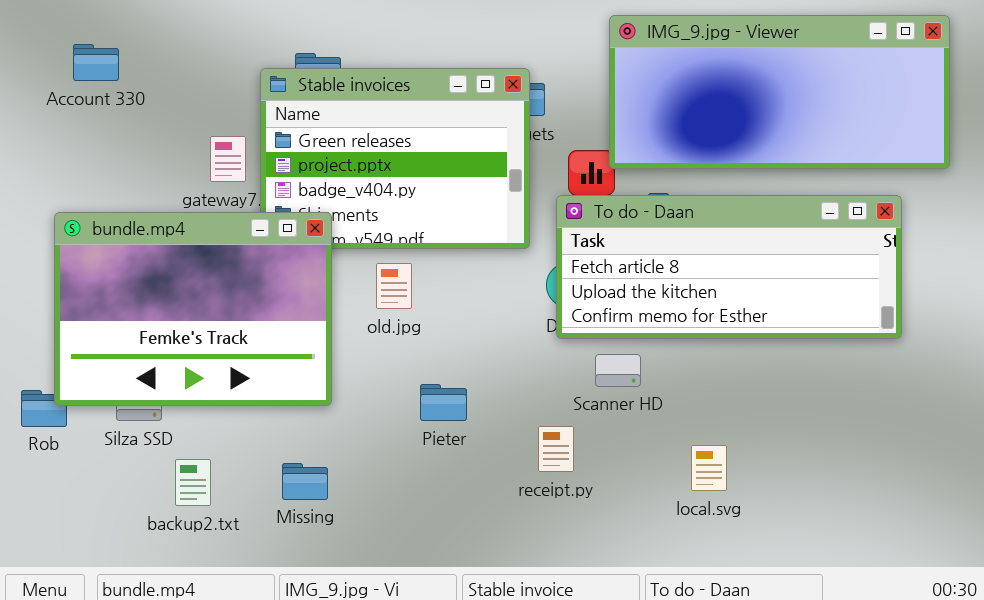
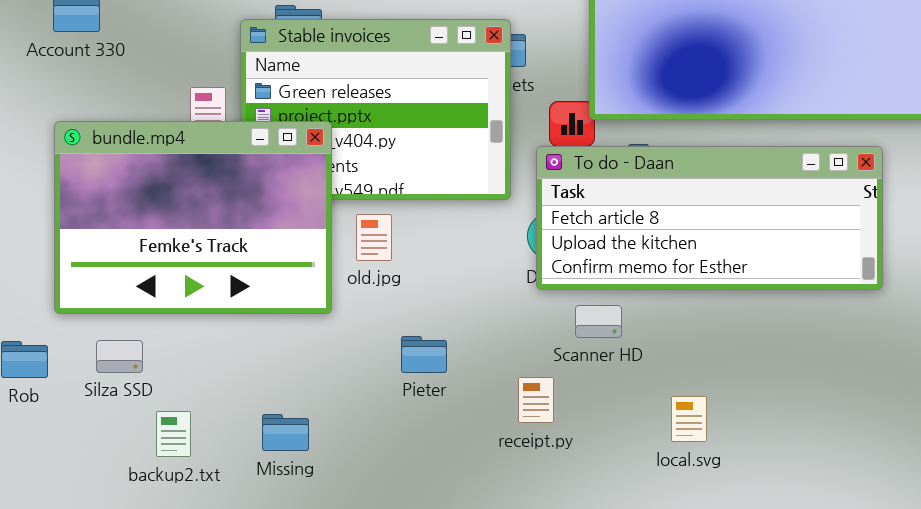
bundle.mp4: [54,212,332,406] -> [54,121,332,314], moved

